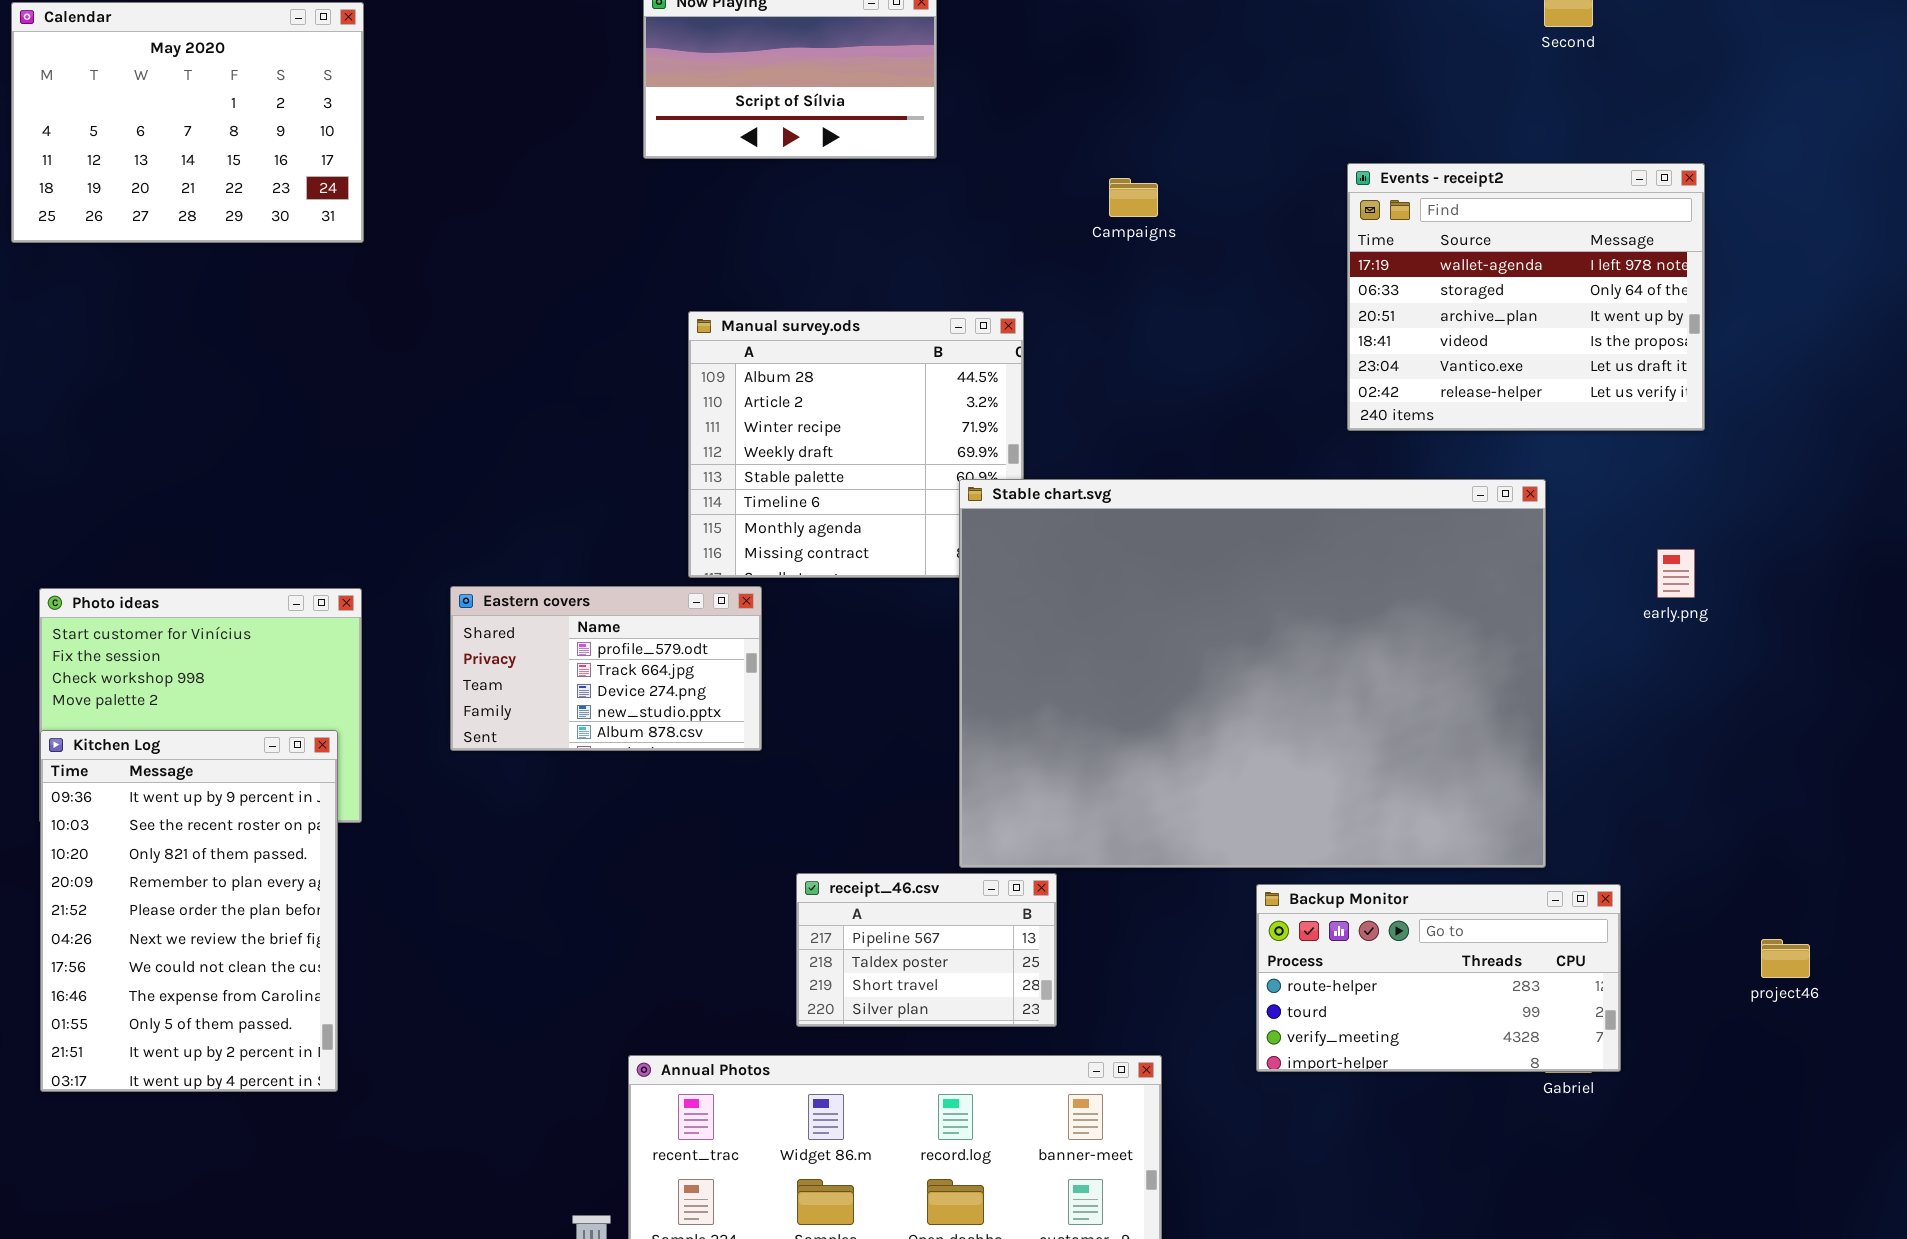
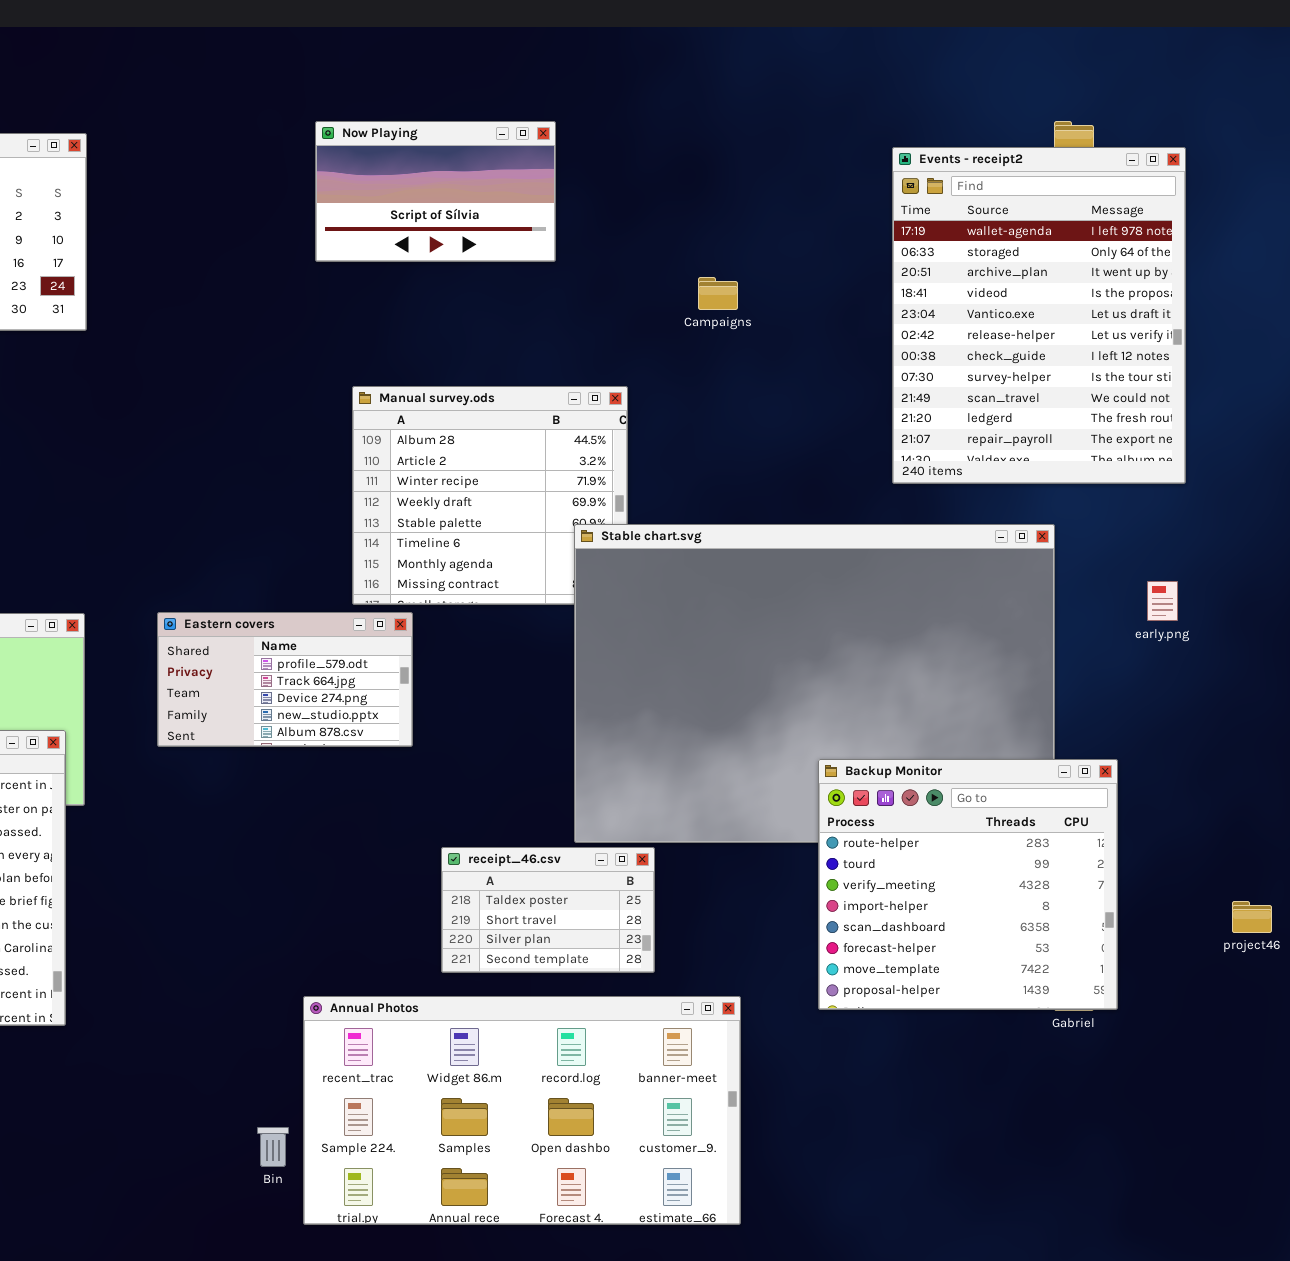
Events - receipt2: [1347,163,1705,431] -> [892,147,1186,484], resized
receipt_46.csv: [796,873,1057,1027] -> [441,847,655,973], scrolled down 1 row
Backup Monitor: [1256,884,1621,1072] -> [818,759,1118,1010], resized

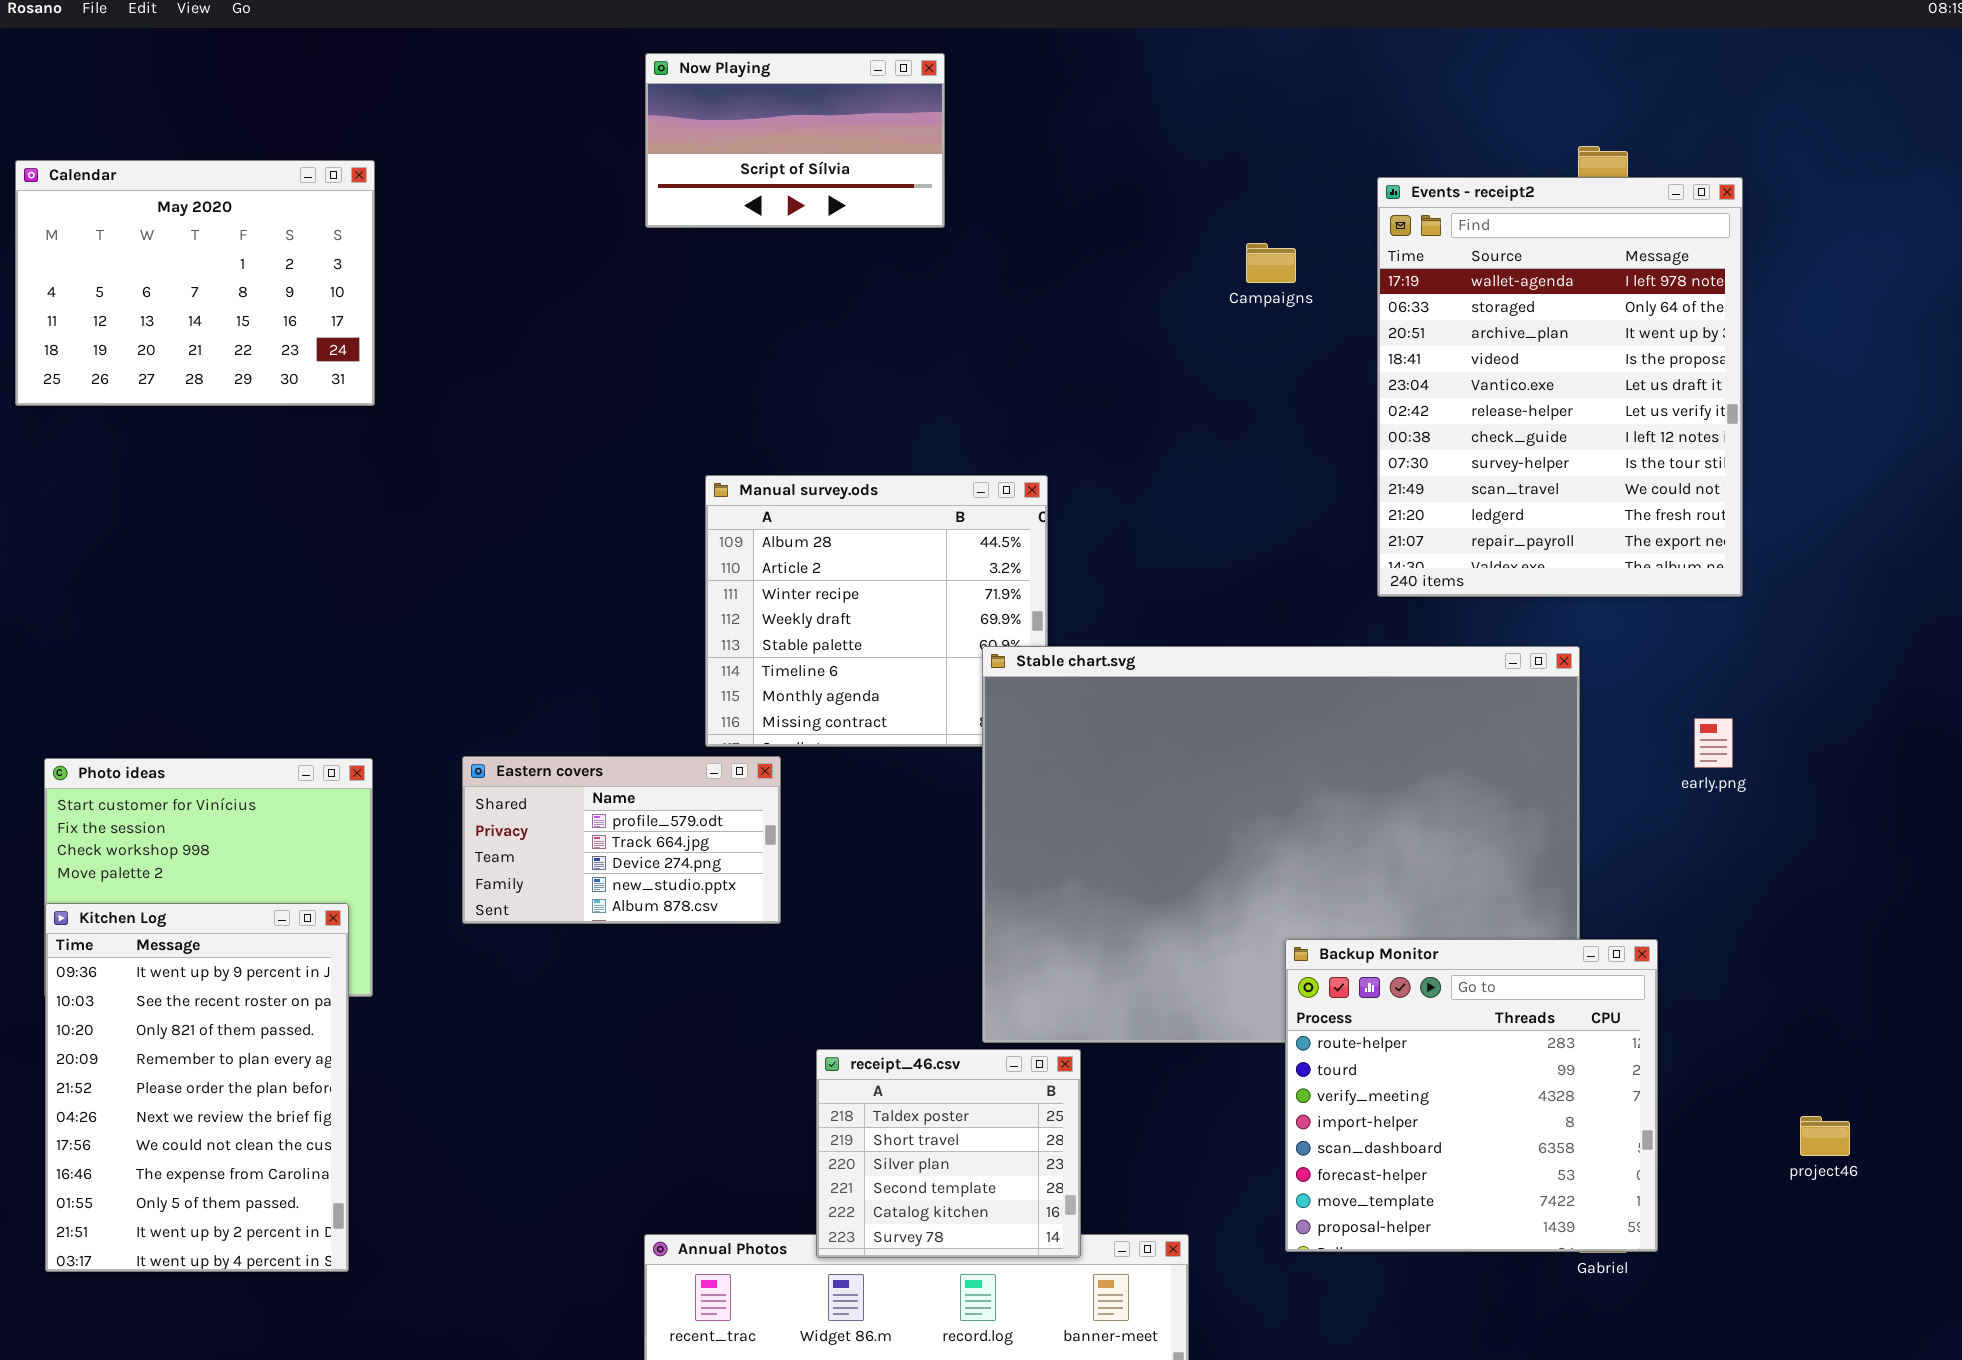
Now Playing: [315,121,556,262] -> [645,53,945,228], moved
Campaigns: [698,277,738,310] -> [1246,243,1296,283], moved
receipt_46.csv: [441,847,655,973] -> [816,1049,1081,1258], resized

